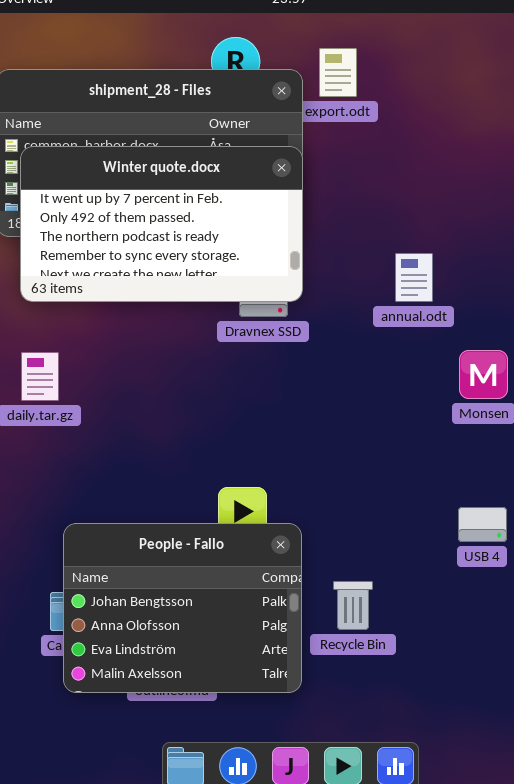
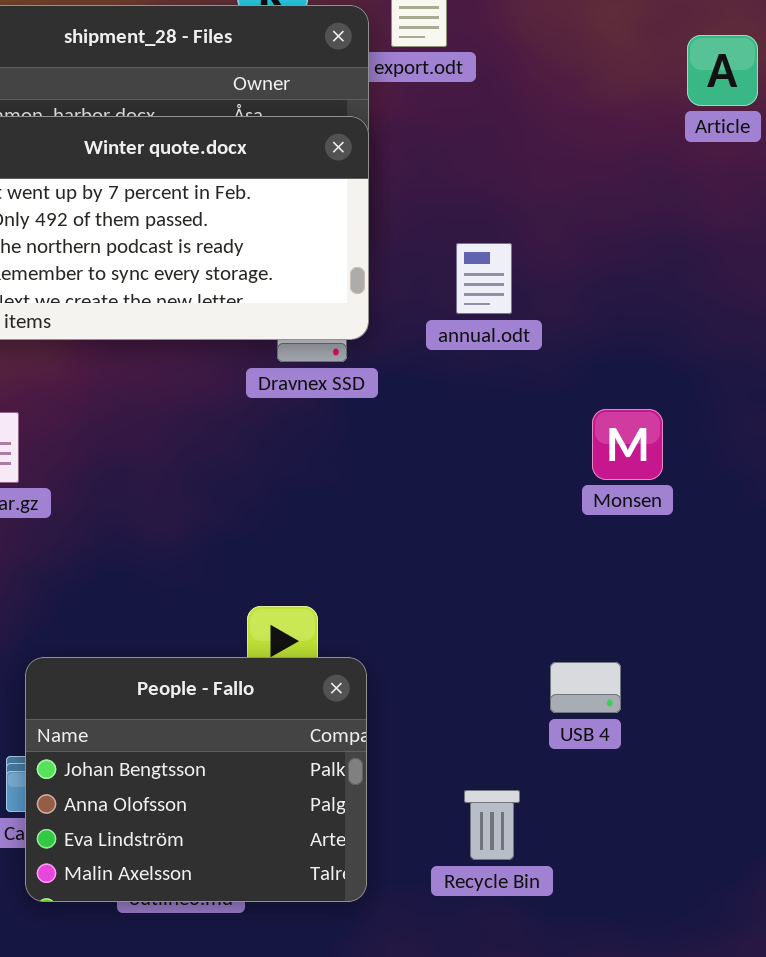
annual.odt: [395,253,433,302] -> [456,243,512,314], moved
USB 4: [458,507,507,542] -> [550,662,621,713], moved
Recycle Bin: [333,581,373,630] -> [464,790,520,860], moved

